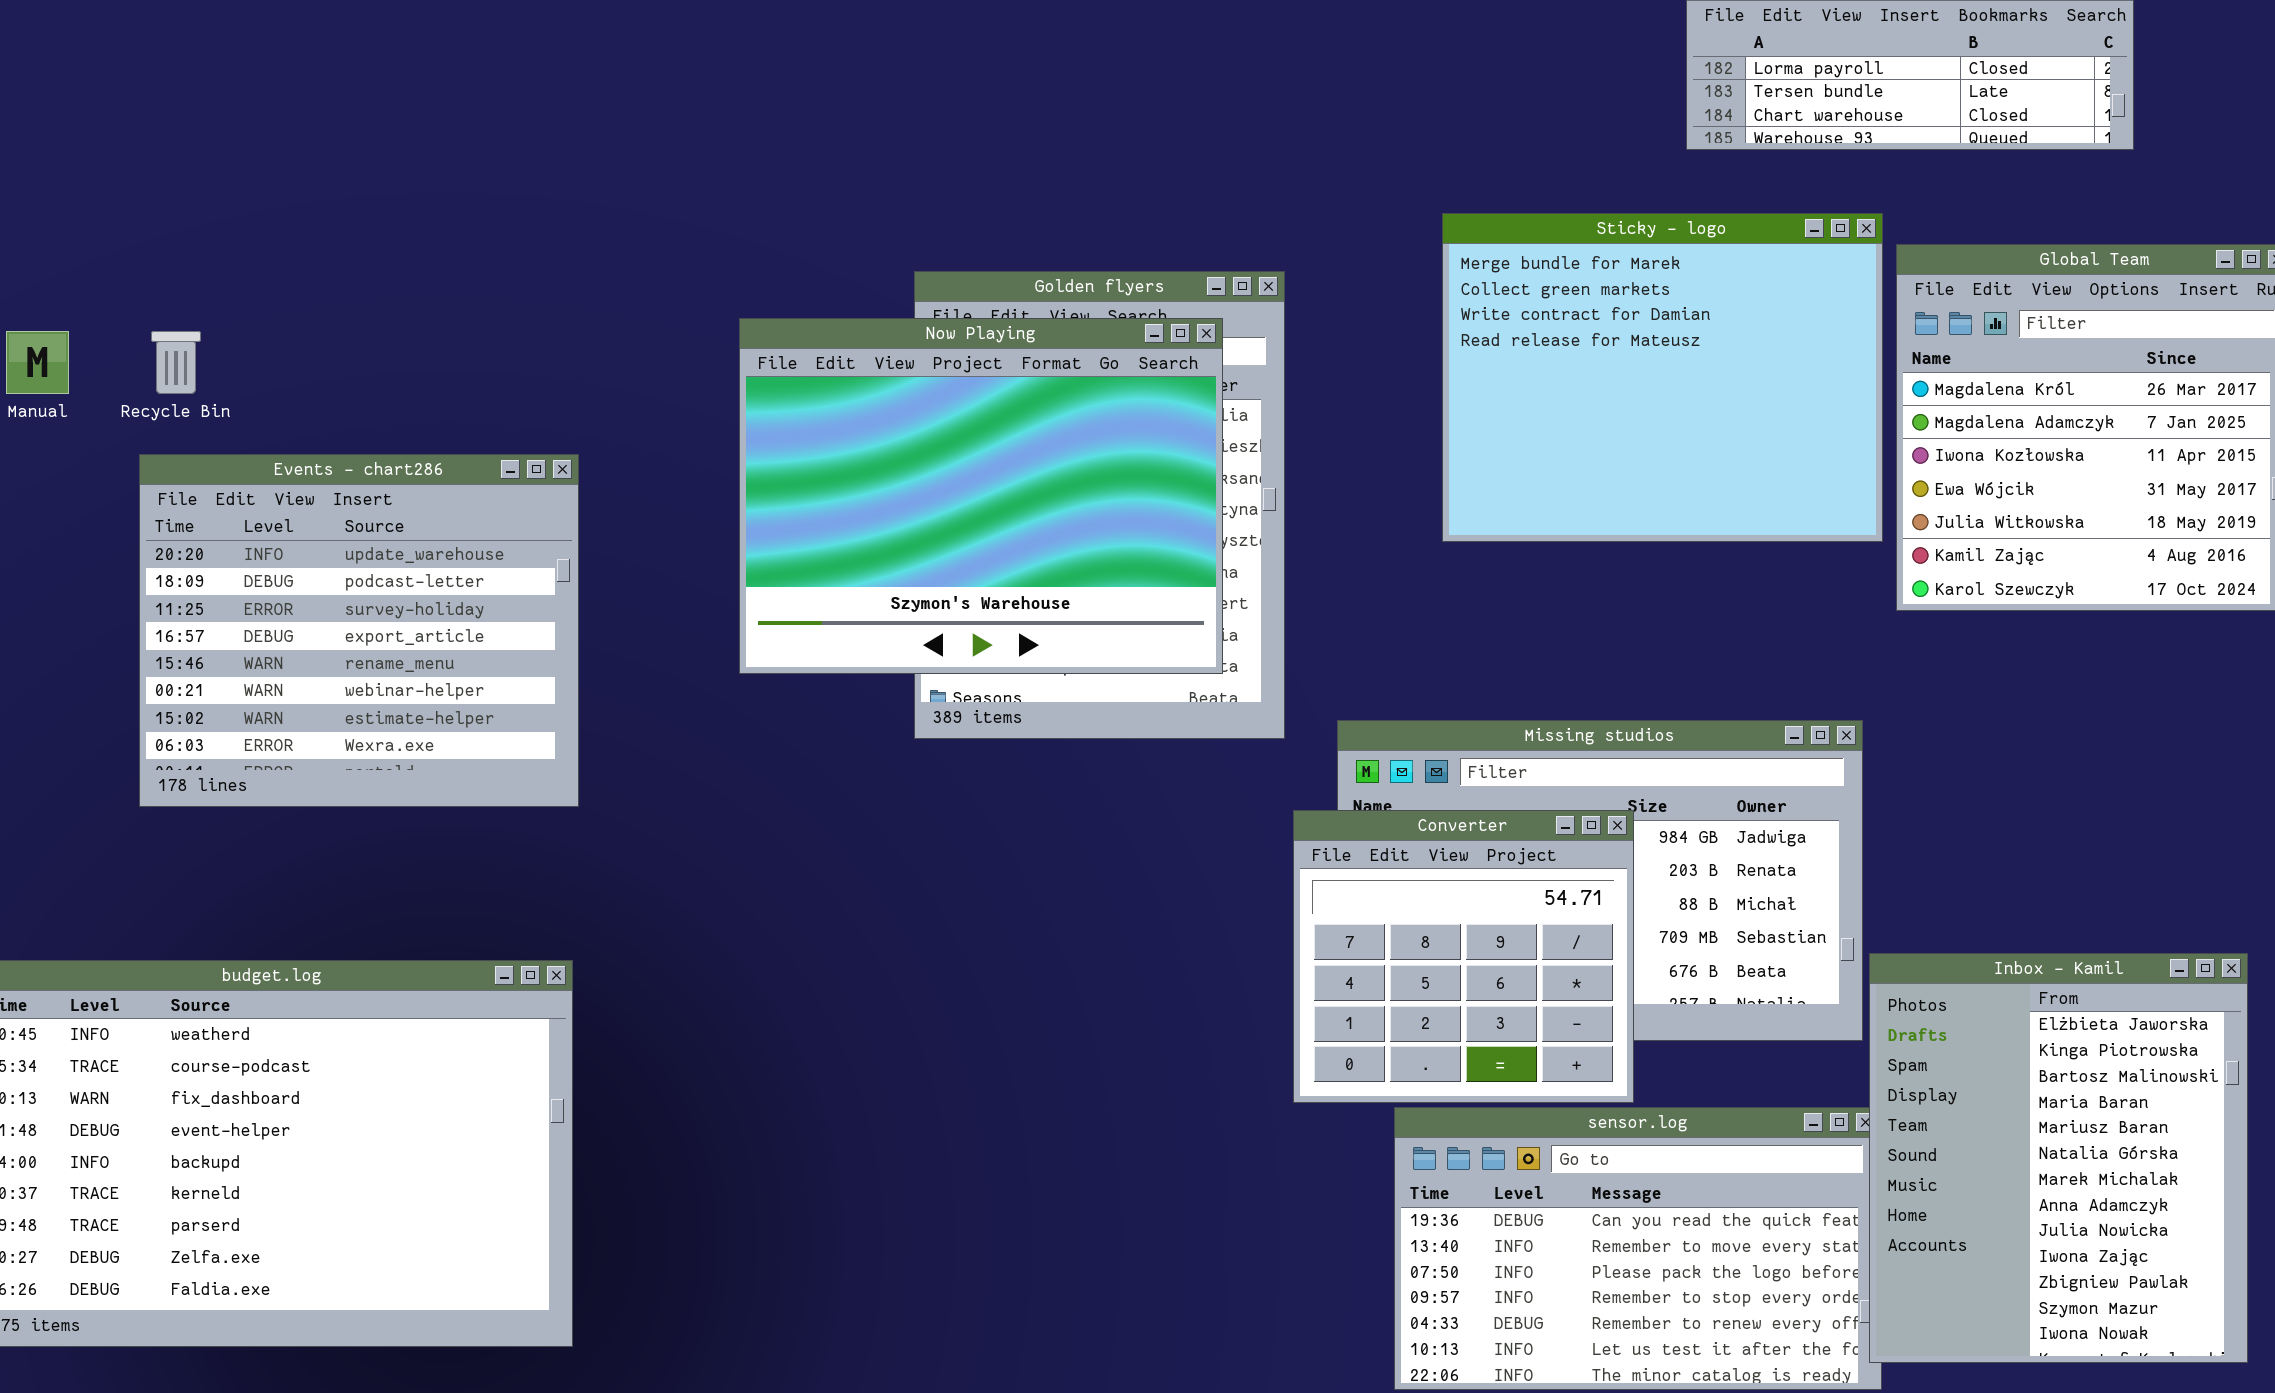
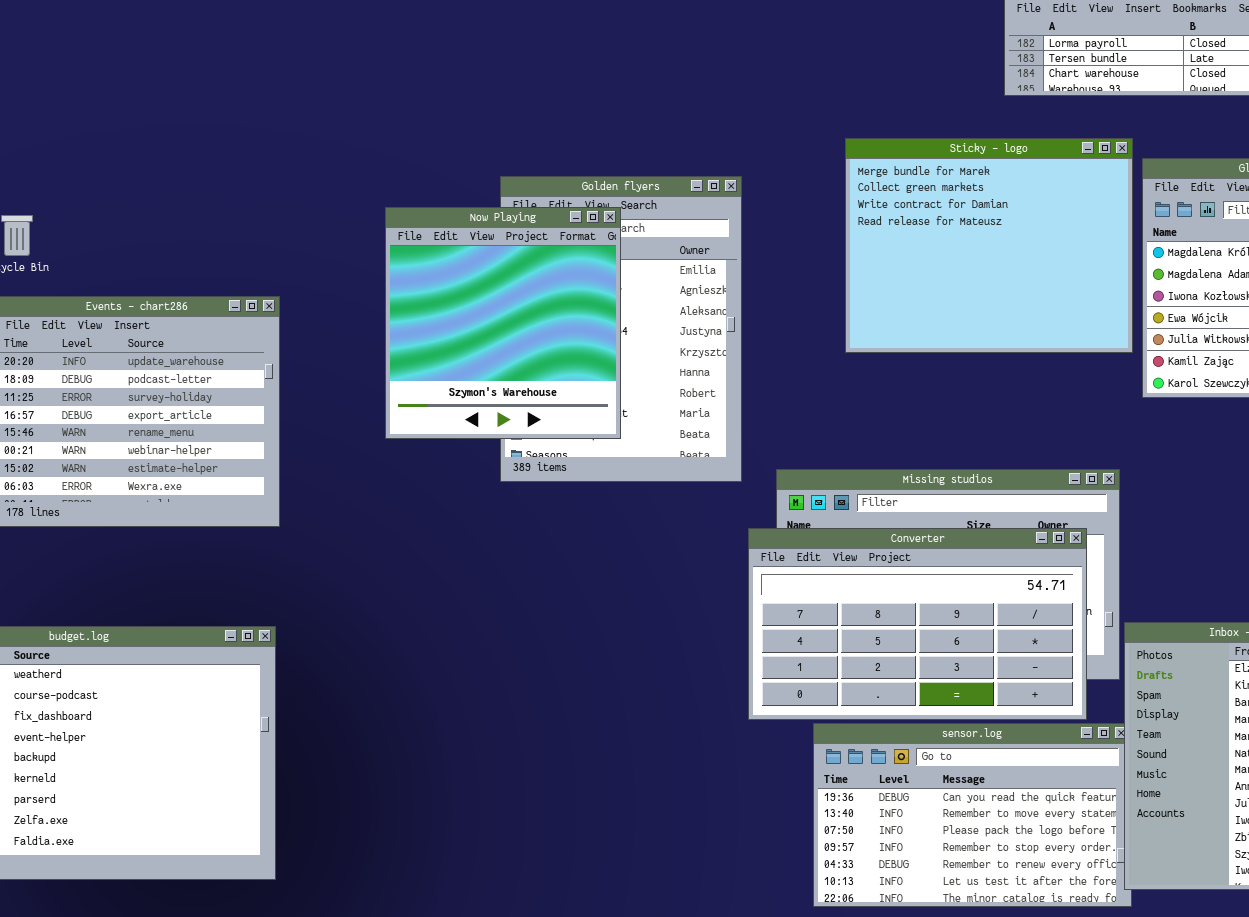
Now Playing: [739,318,1223,674] -> [385,207,621,439], resized
Converter: [1293,810,1634,1103] -> [748,528,1087,720], resized

